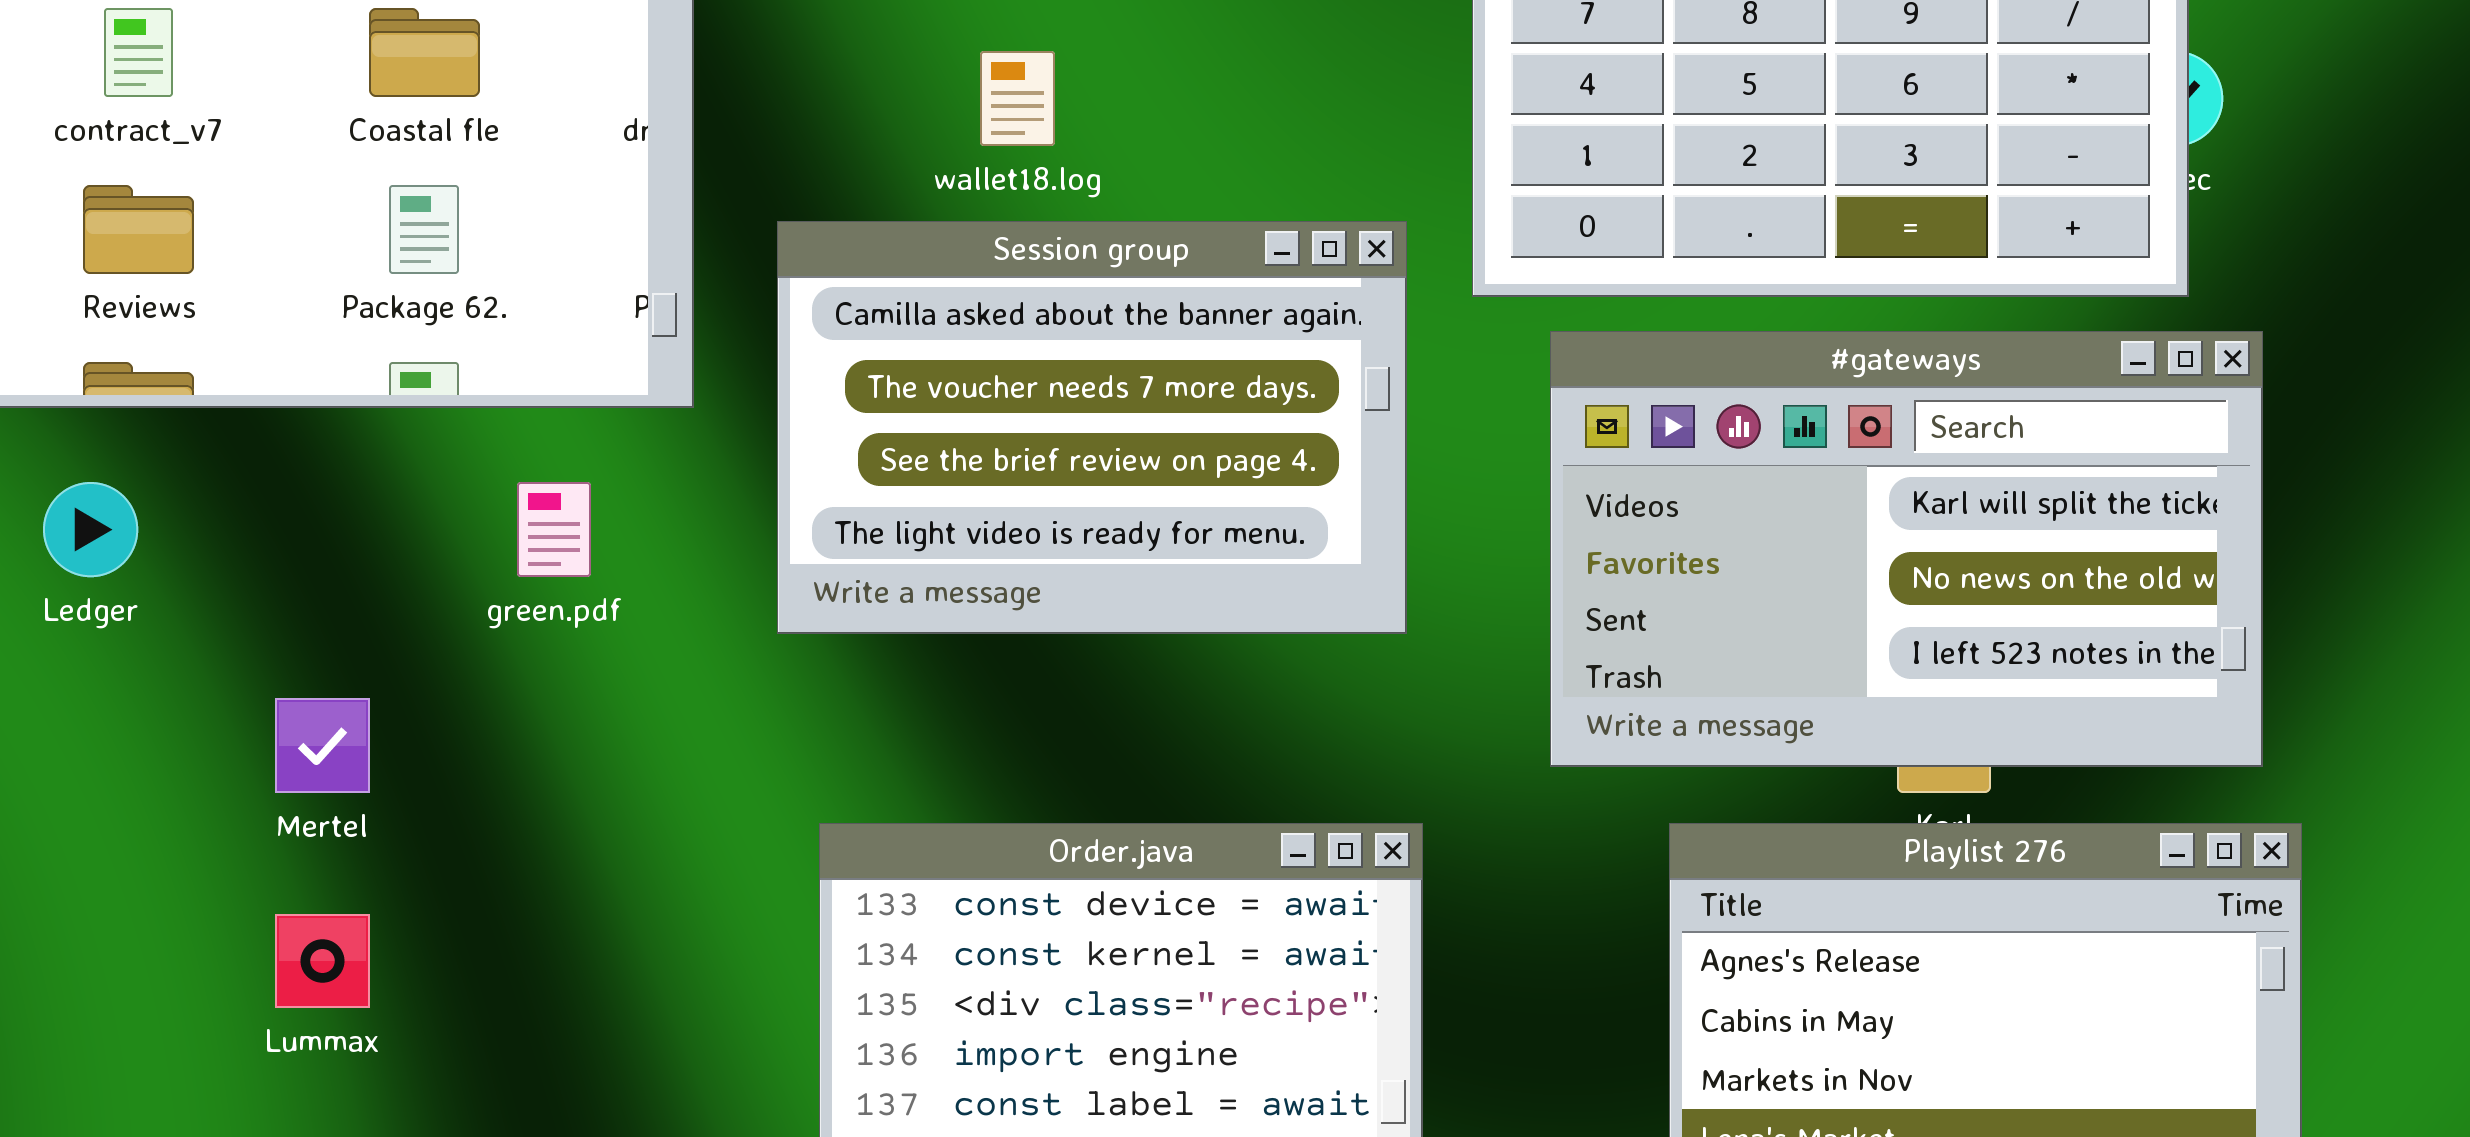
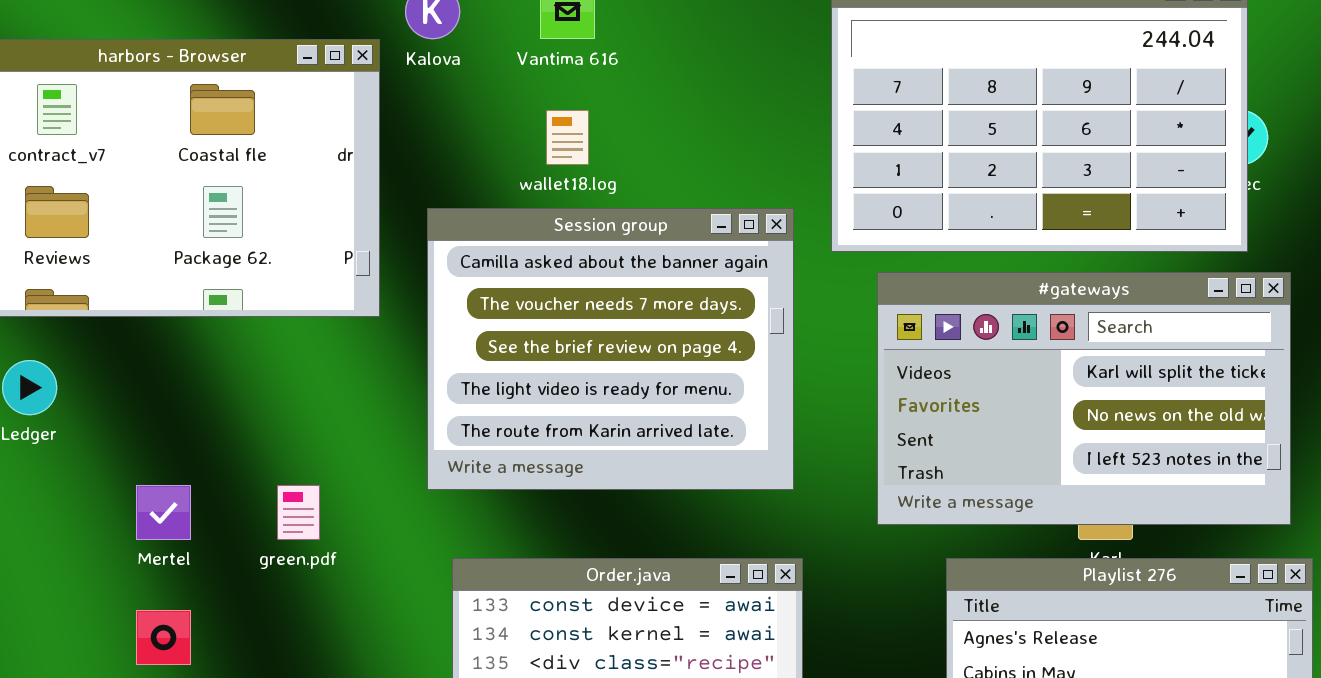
Session group: [777,221,1407,634] -> [427,208,794,490], resized
green.pdf: [517,482,591,577] -> [277,485,320,540], moved

